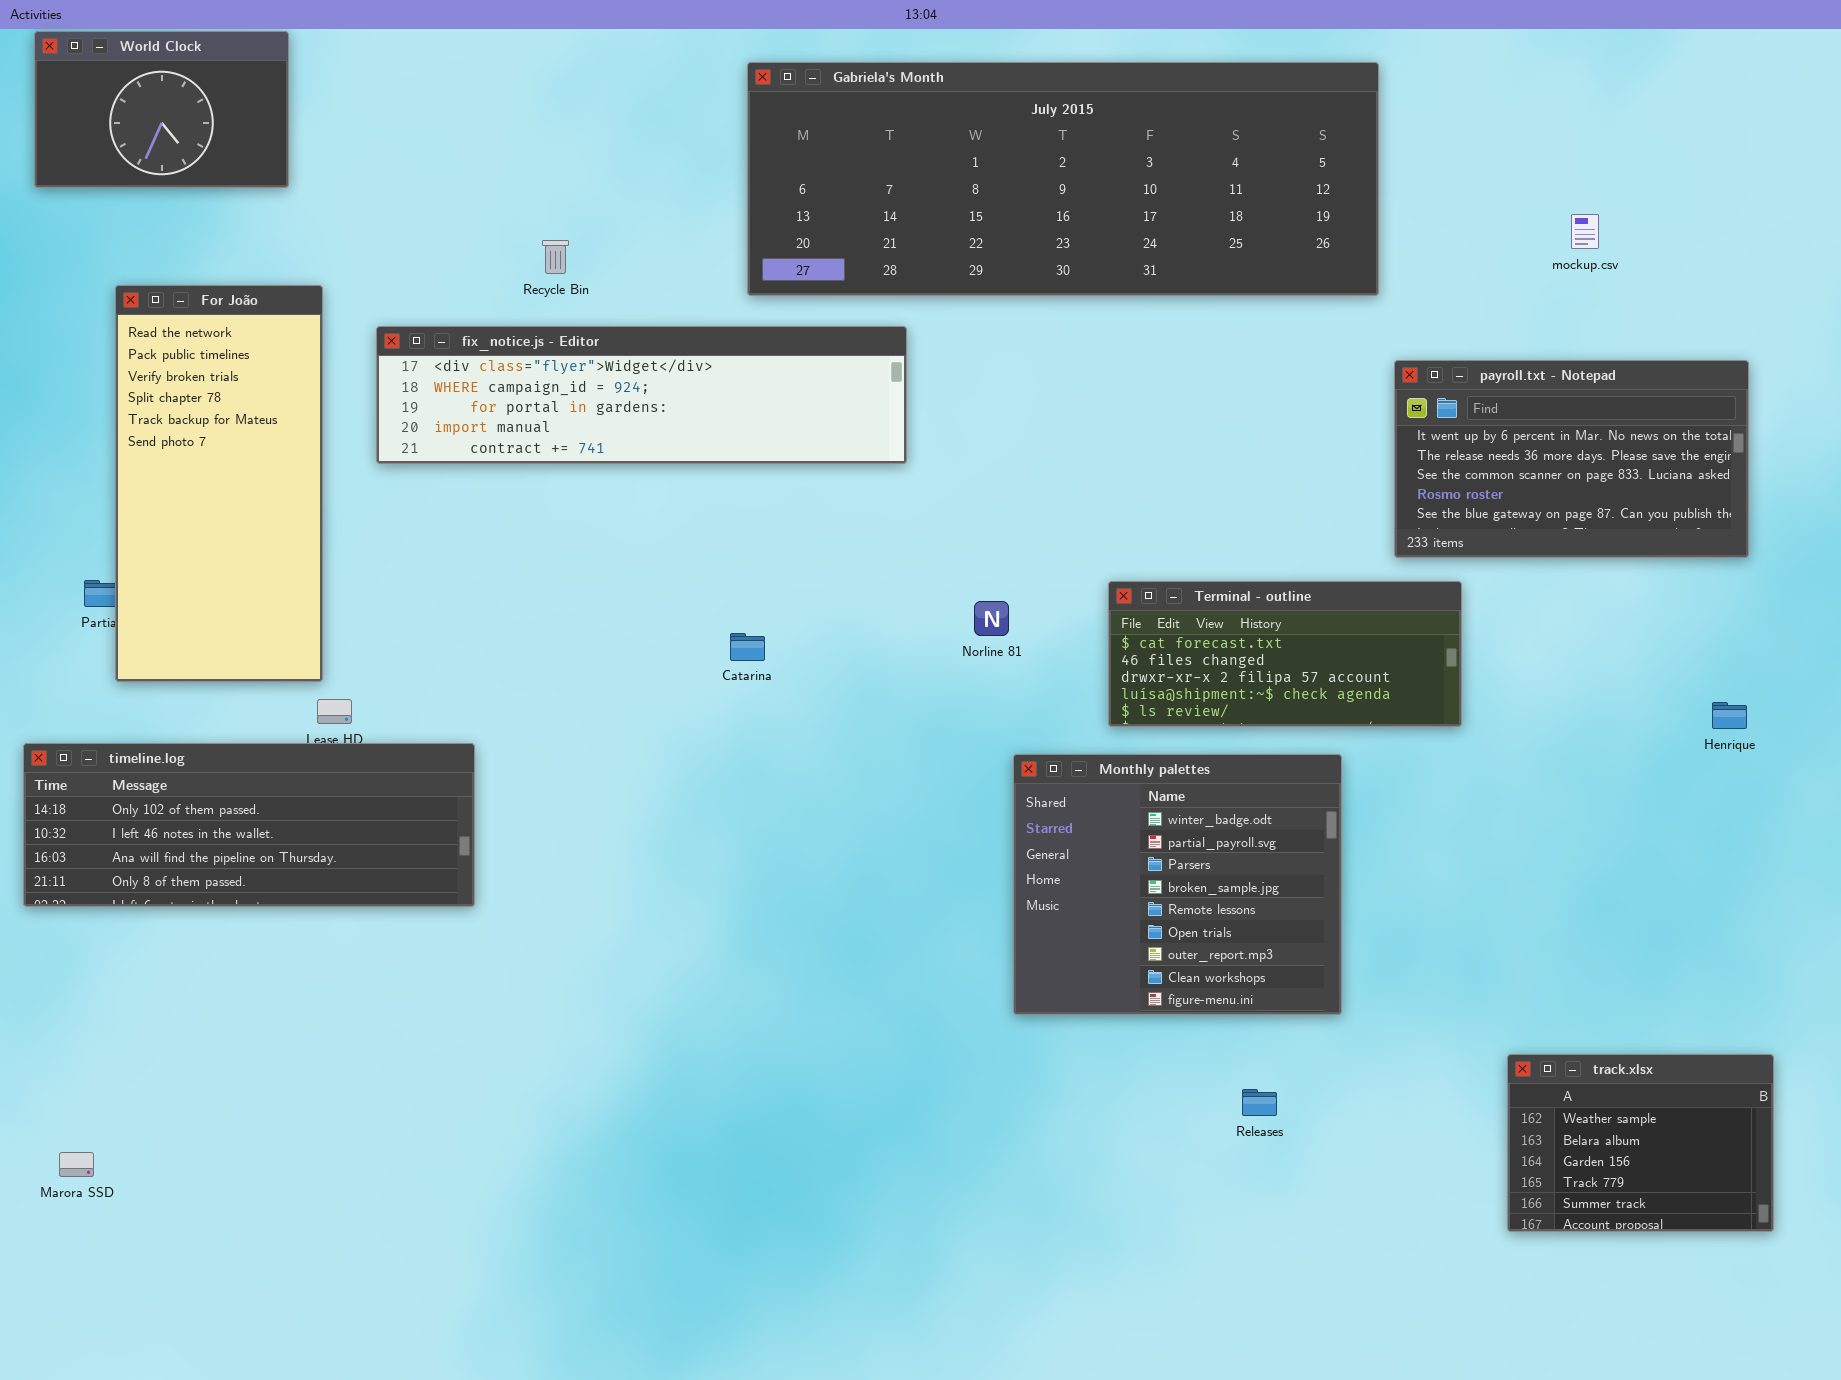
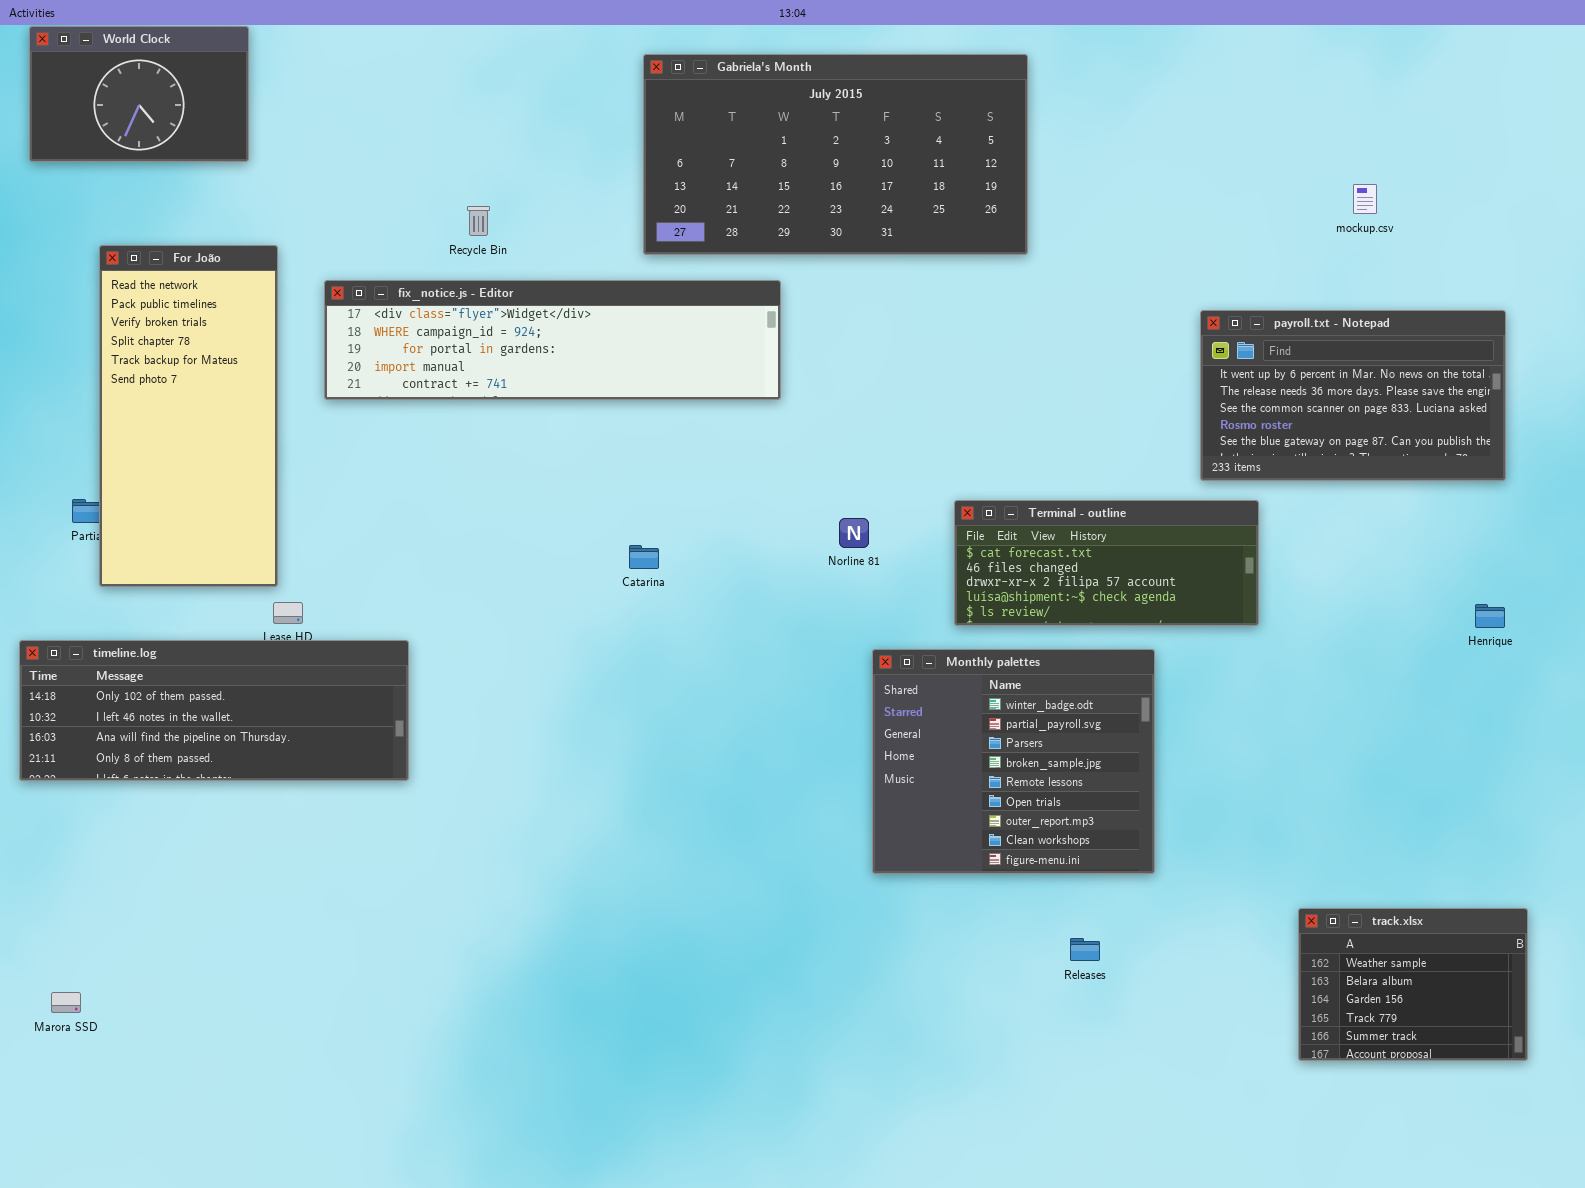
Gabriela's Month: [747,62,1379,296] -> [643,54,1028,255], resized

